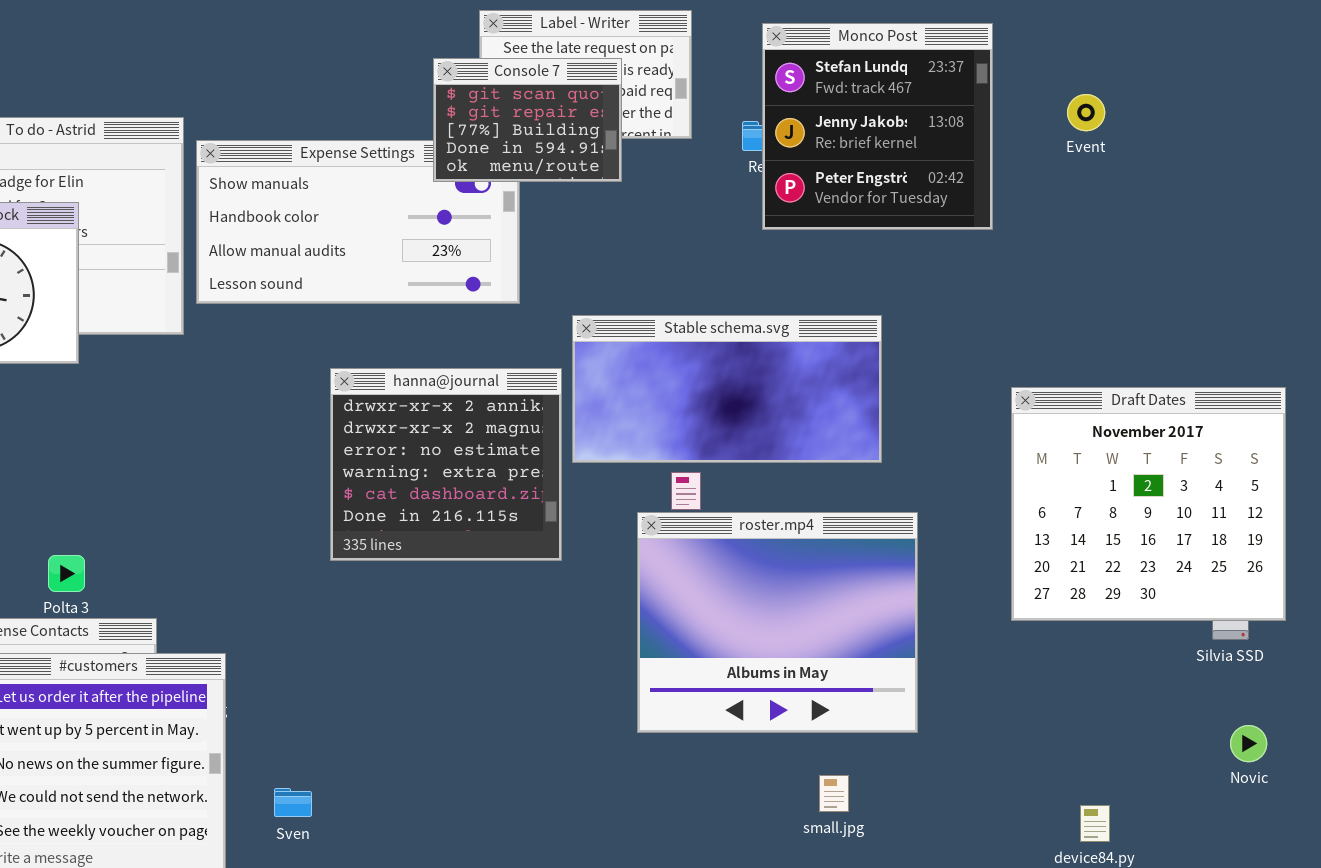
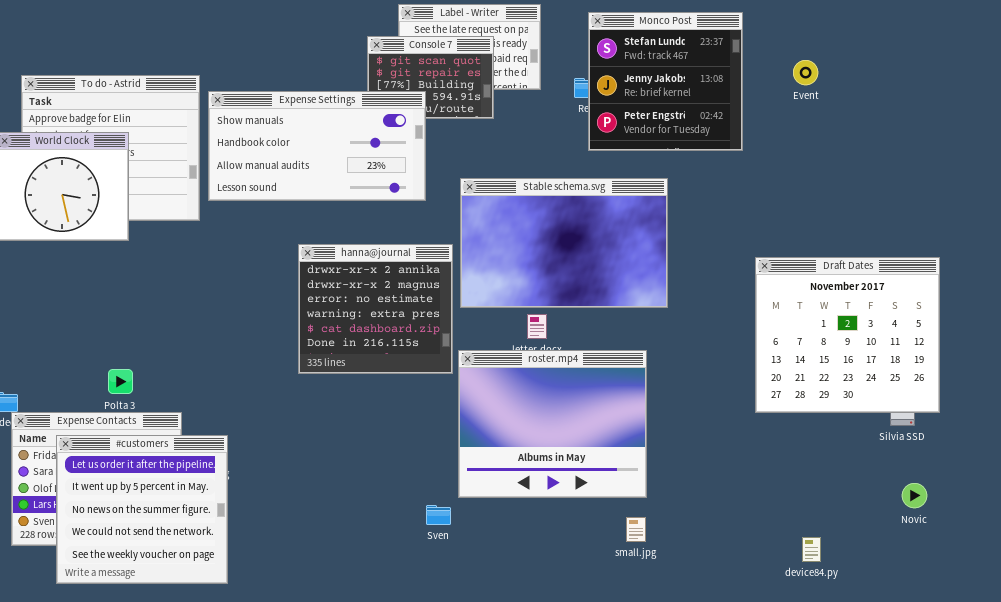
Expense Settings: [196,140,520,304] -> [208,91,426,201], raised
Stable schema.svg: [572,315,882,463] -> [460,178,668,308], resized
roster.mp4: [637,512,918,733] -> [458,350,647,498], moved
Sven: [274,788,312,817] -> [426,505,451,525], moved

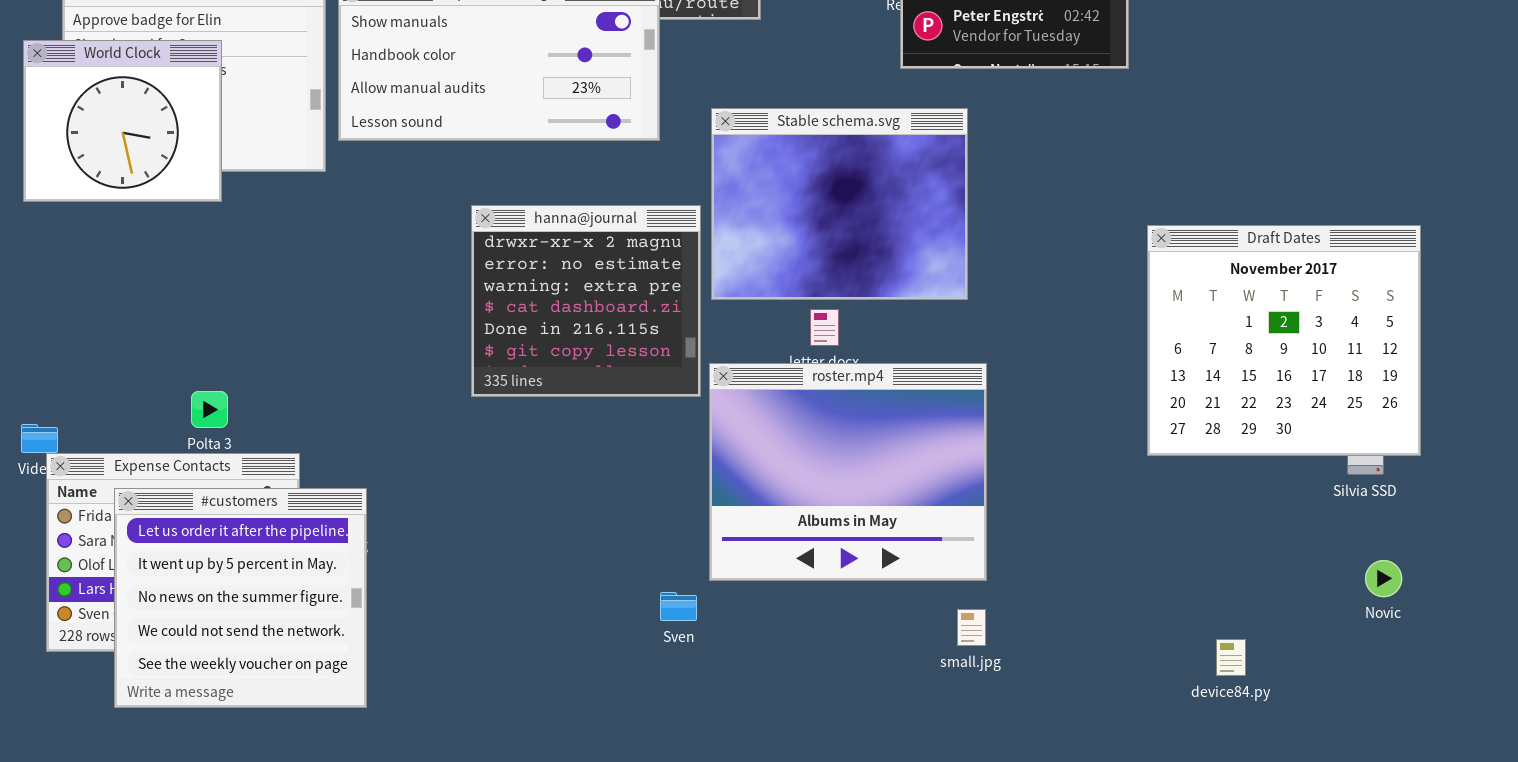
Stable schema.svg: [460,178,668,308] -> [711,108,968,300], resized
hanna@journal: [298,244,453,374] -> [471,205,701,397], scrolled down 1 row

